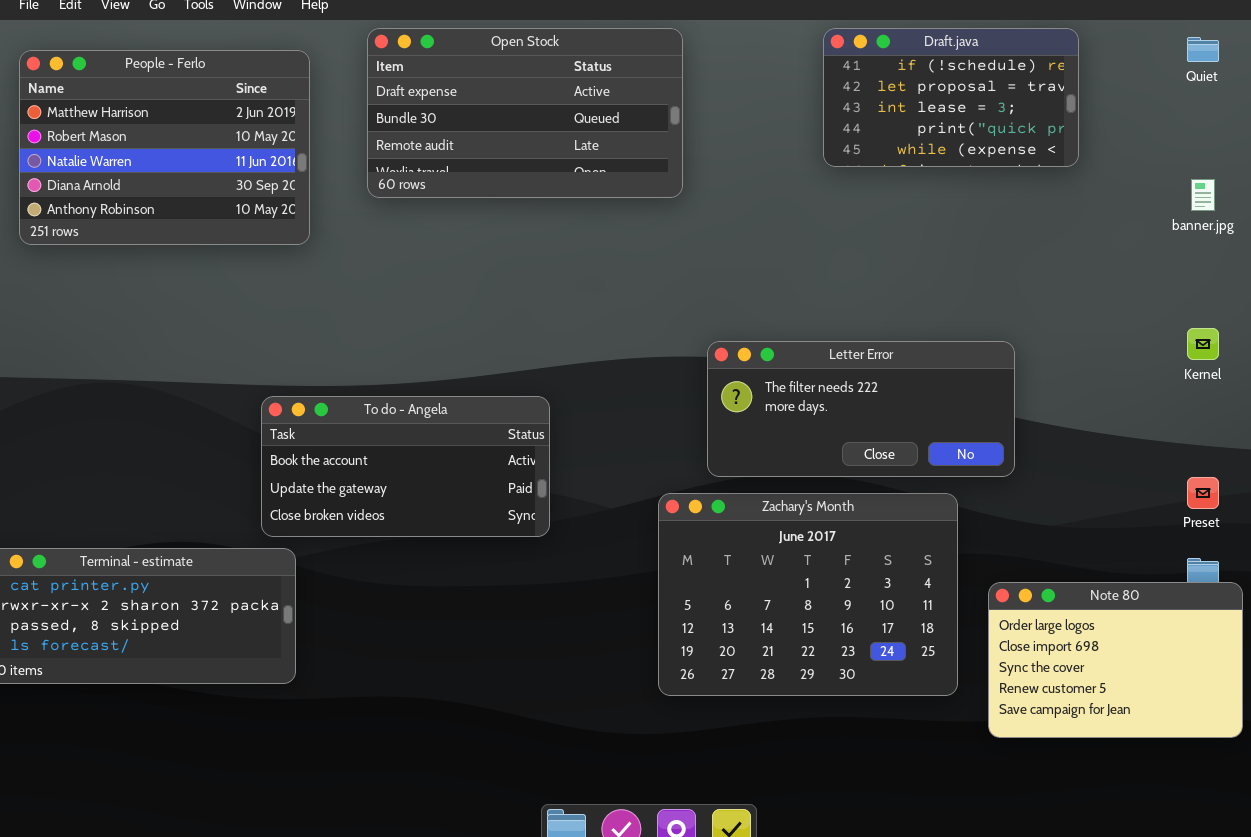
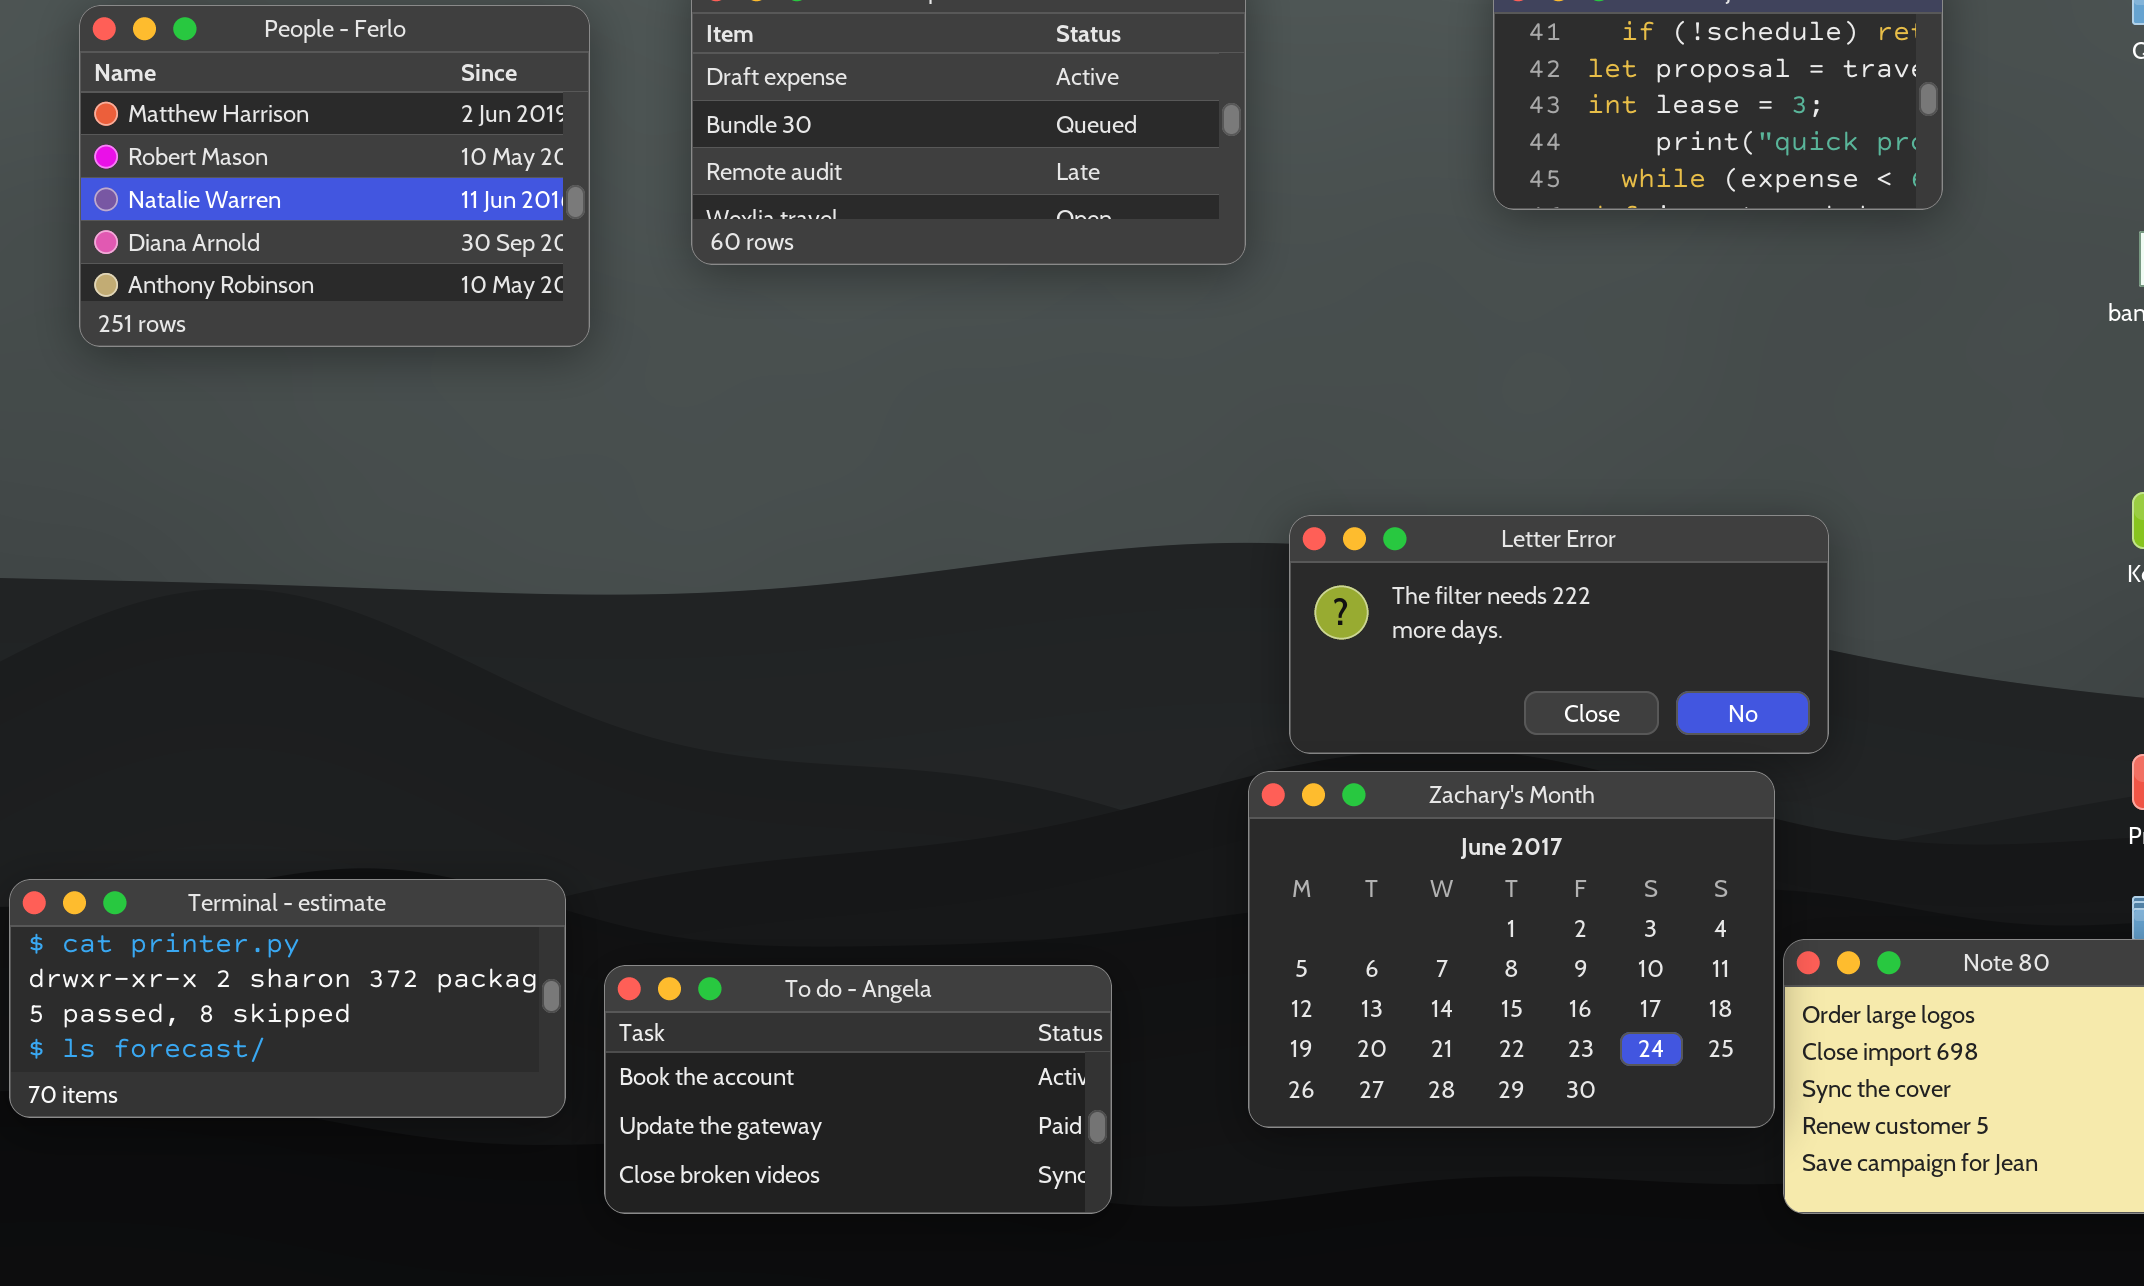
To do - Angela: [261,396,550,537] -> [604,965,1112,1214], moved
Zachary's Month: [658,493,958,696] -> [1248,771,1775,1128], moved

